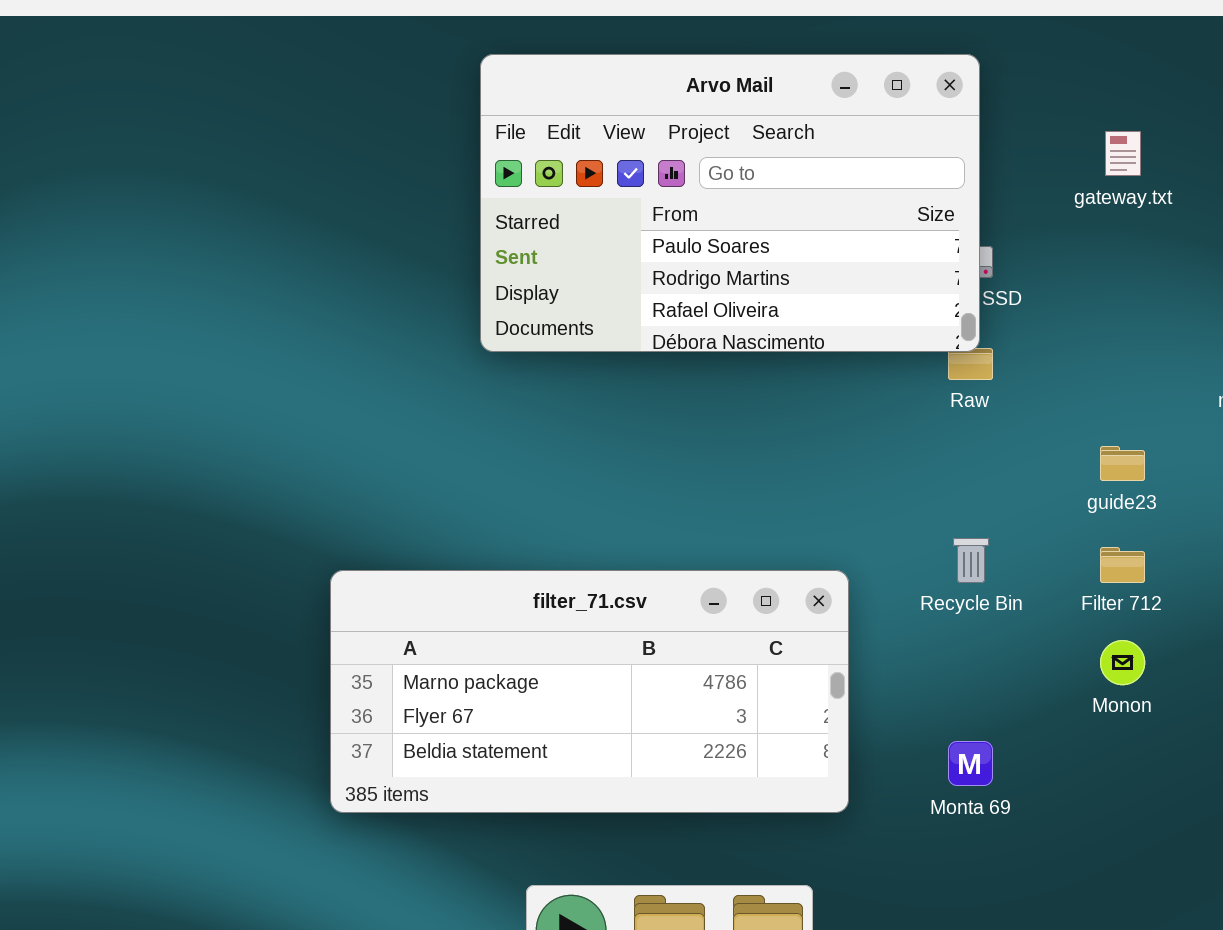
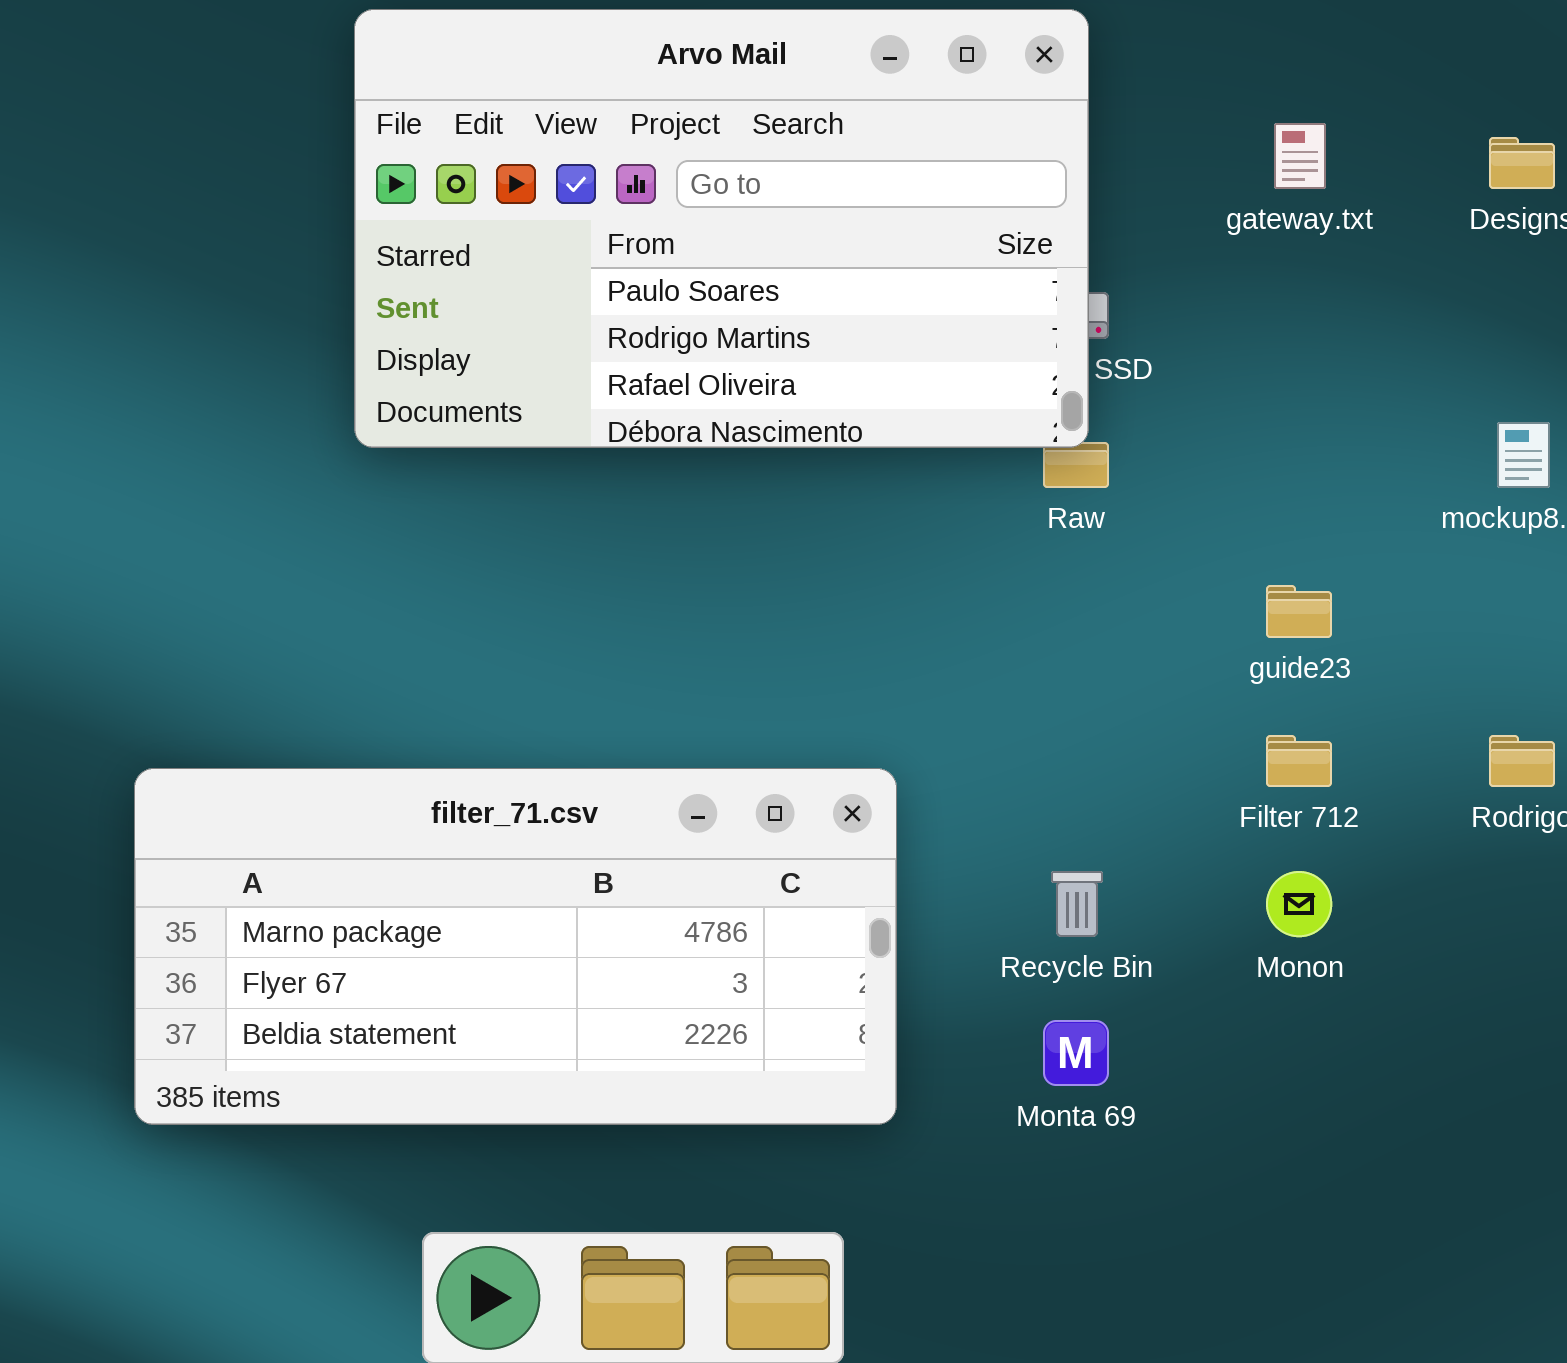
Recycle Bin: [953,538,989,583] -> [1051,871,1103,937], moved

